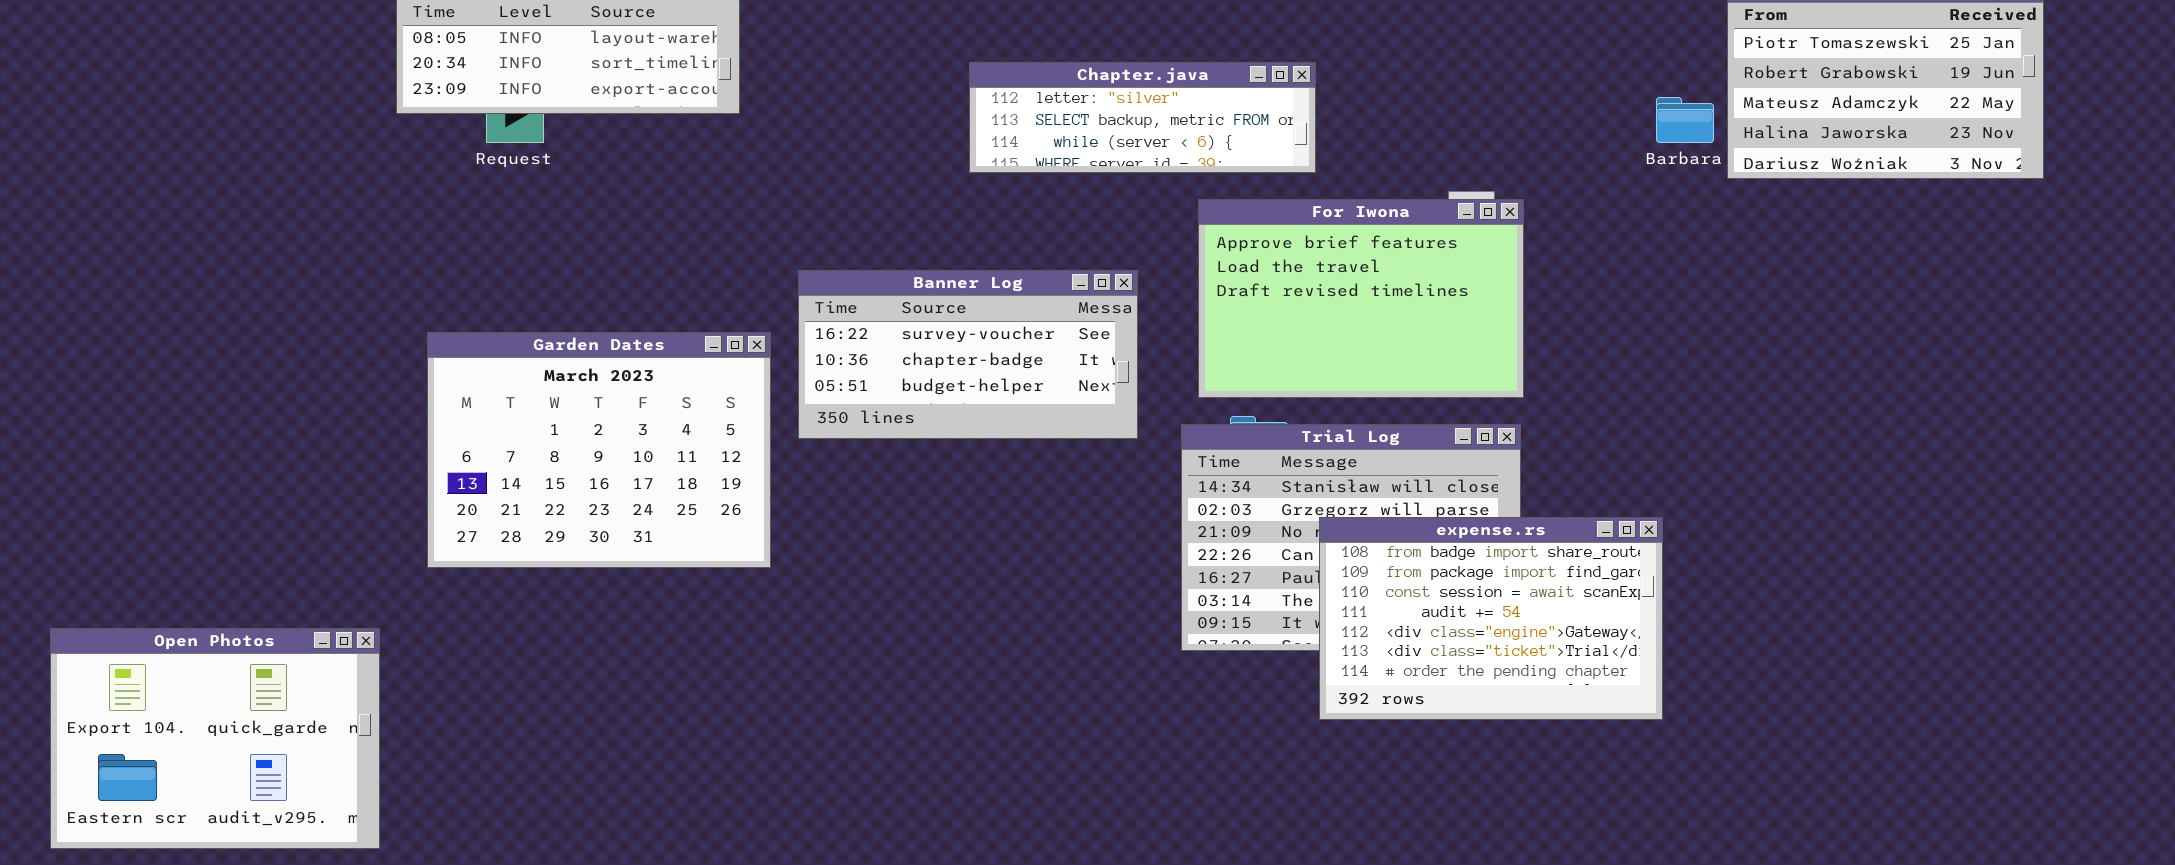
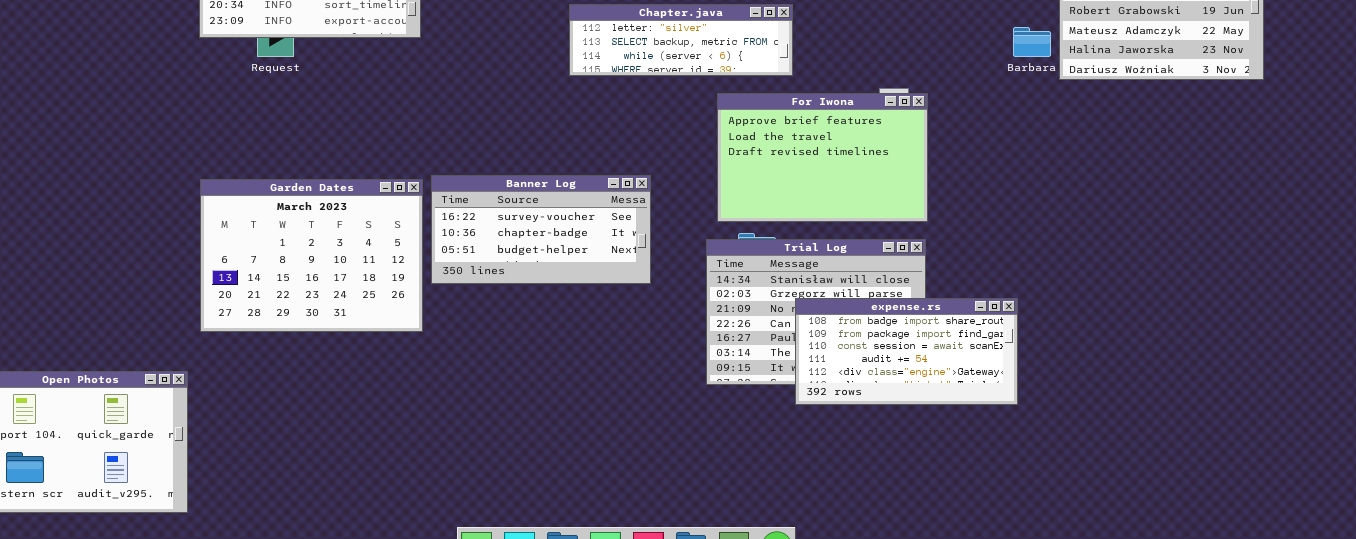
Banner Log: [798,270,1138,439] -> [431,175,651,284], moved
Garden Dates: [427,332,771,568] -> [200,179,423,332], moved
expense.rs: [1319,517,1663,720] -> [795,298,1018,405], resized

